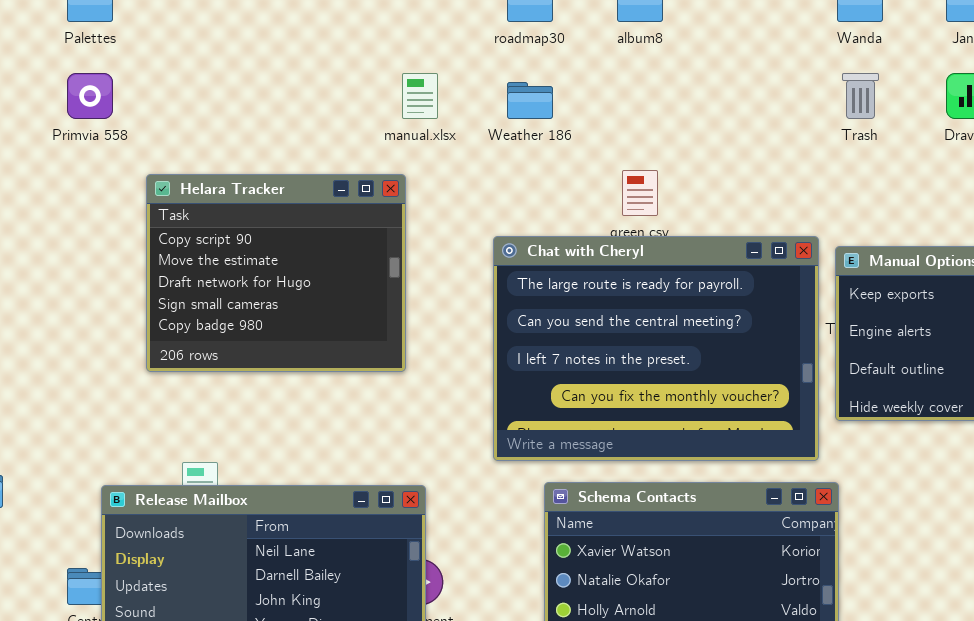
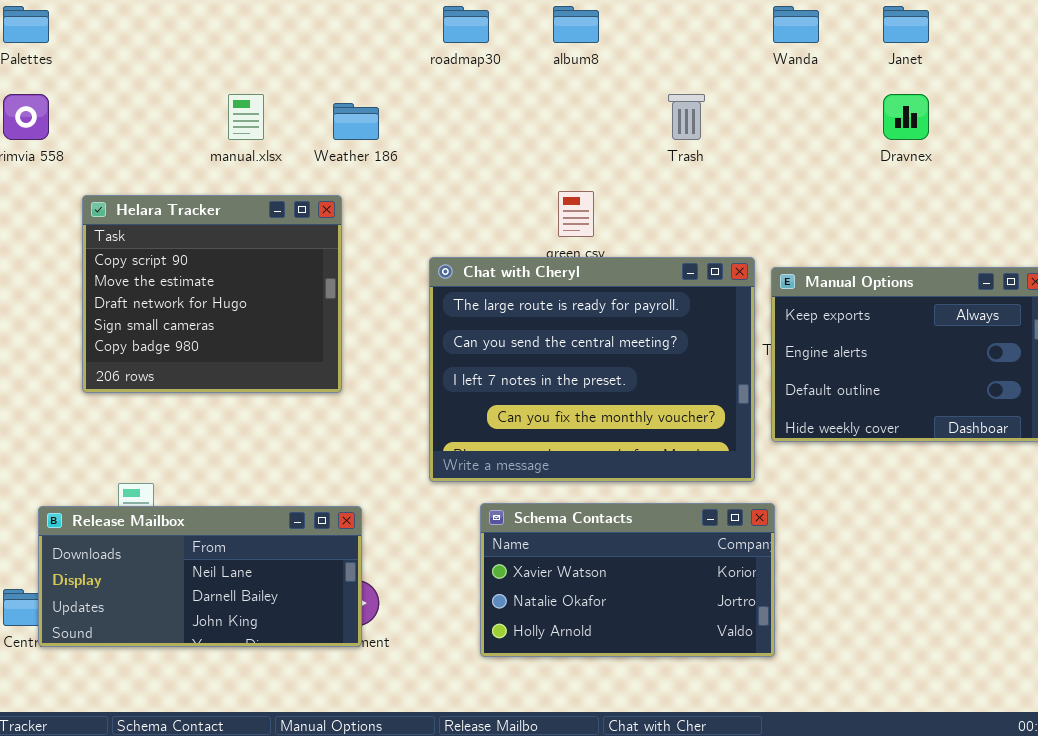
manual.xlsx: [402,73,438,119] -> [228,94,264,140], moved
Trash: [842,73,879,119] -> [668,94,705,140], moved
Weather 186: [507,82,553,119] -> [333,103,379,140], moved

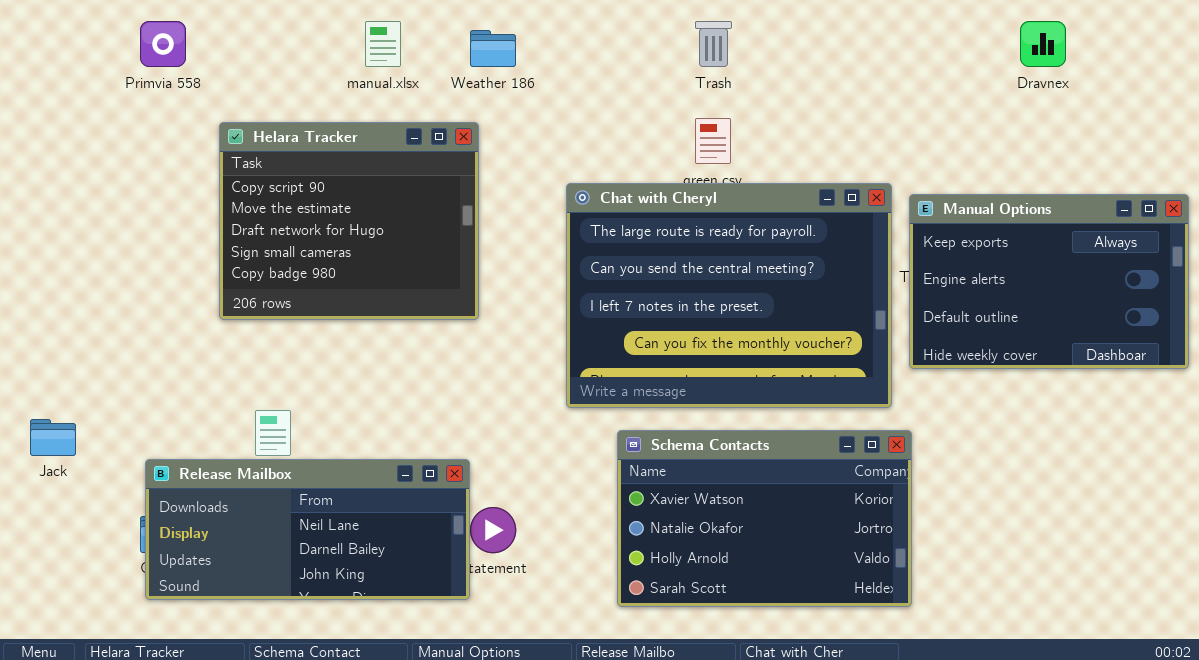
Trash: [668,94,705,140] -> [695,21,732,67], moved
Schema Contacts: [480,503,775,657] -> [617,430,912,607], resized
Release Mailbox: [38,506,362,647] -> [145,459,470,600], moved

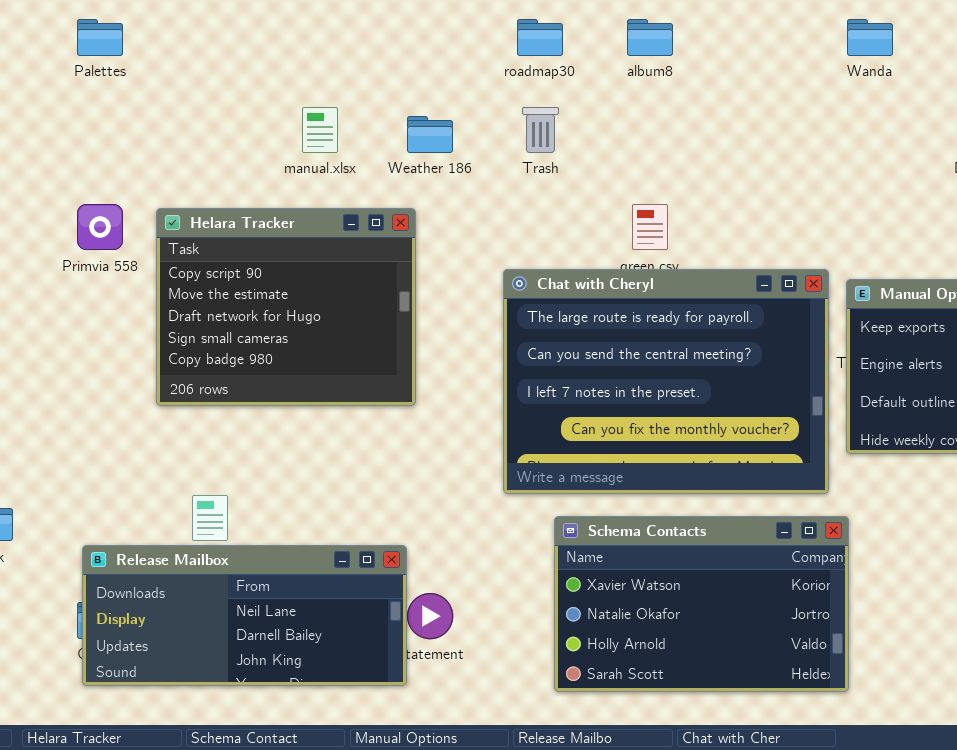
Primvia 558: [140,21,186,67] -> [77,204,123,250], moved
Trash: [695,21,732,67] -> [522,107,559,153], moved

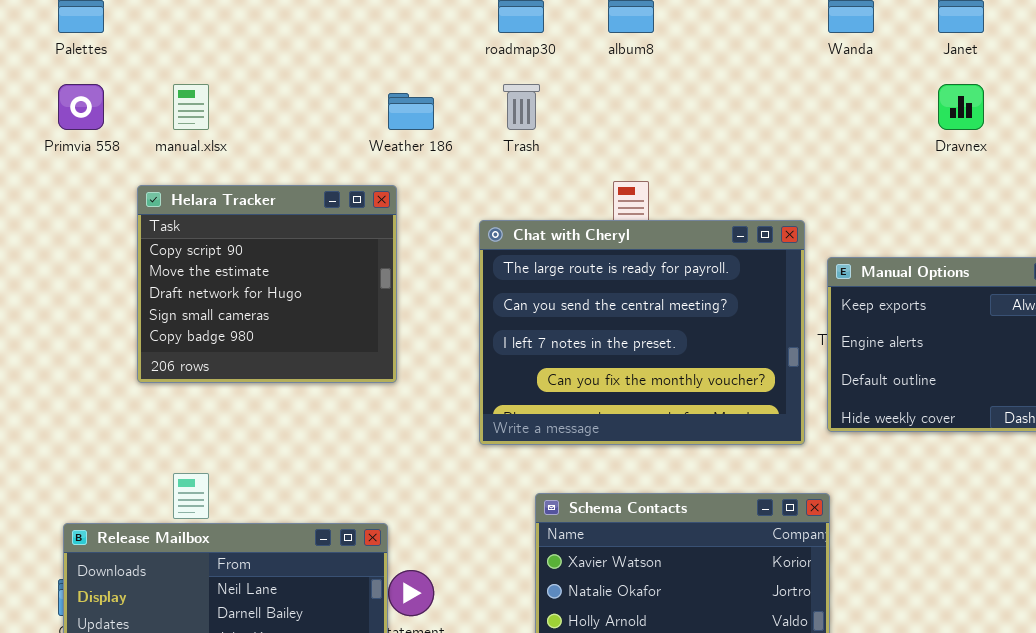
manual.xlsx: [302,107,338,153] -> [173,84,209,130], moved
Primvia 558: [77,204,123,250] -> [58,84,104,130], moved
Chat with Cheryl: [503,269,829,494] -> [479,220,805,445], moved

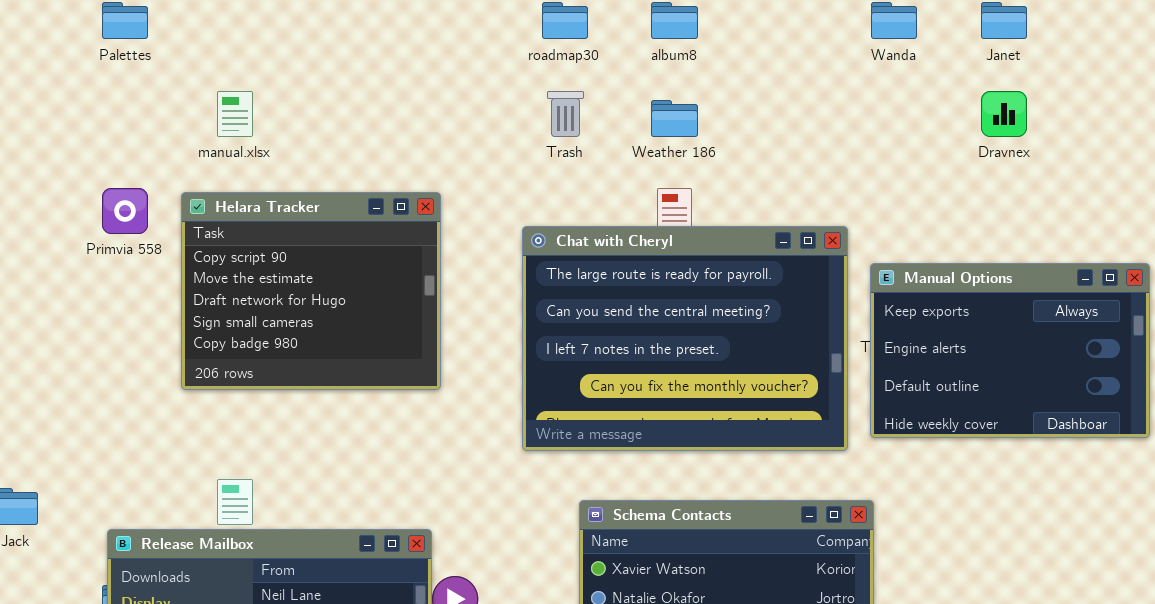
Primvia 558: [58,84,104,130] -> [102,188,148,234], moved
Weather 186: [388,93,434,130] -> [651,100,698,137], moved

